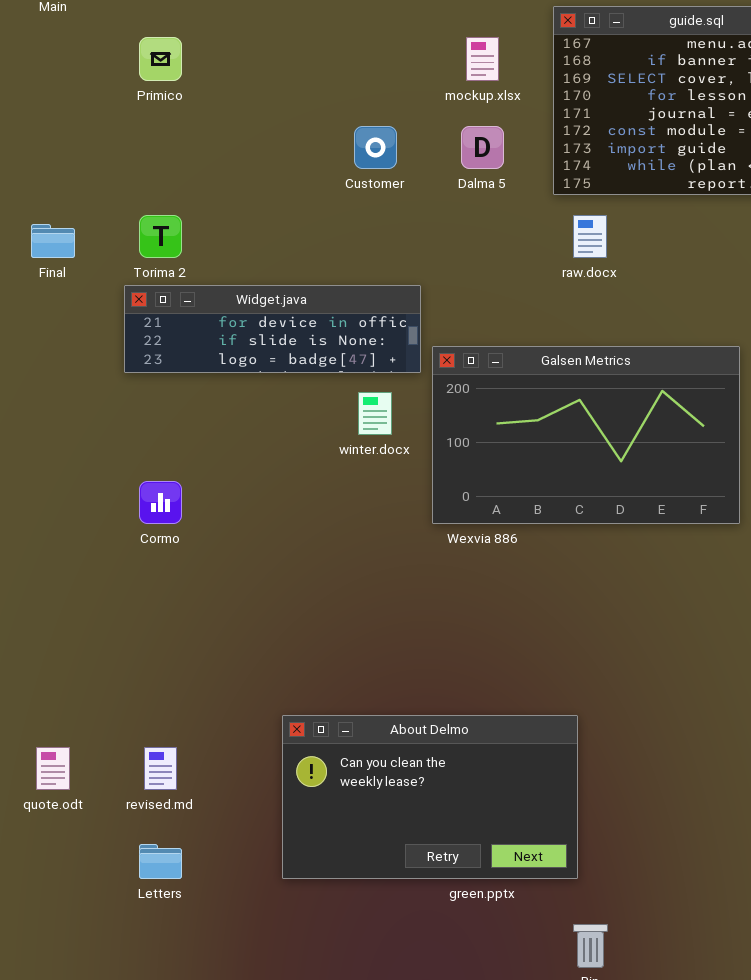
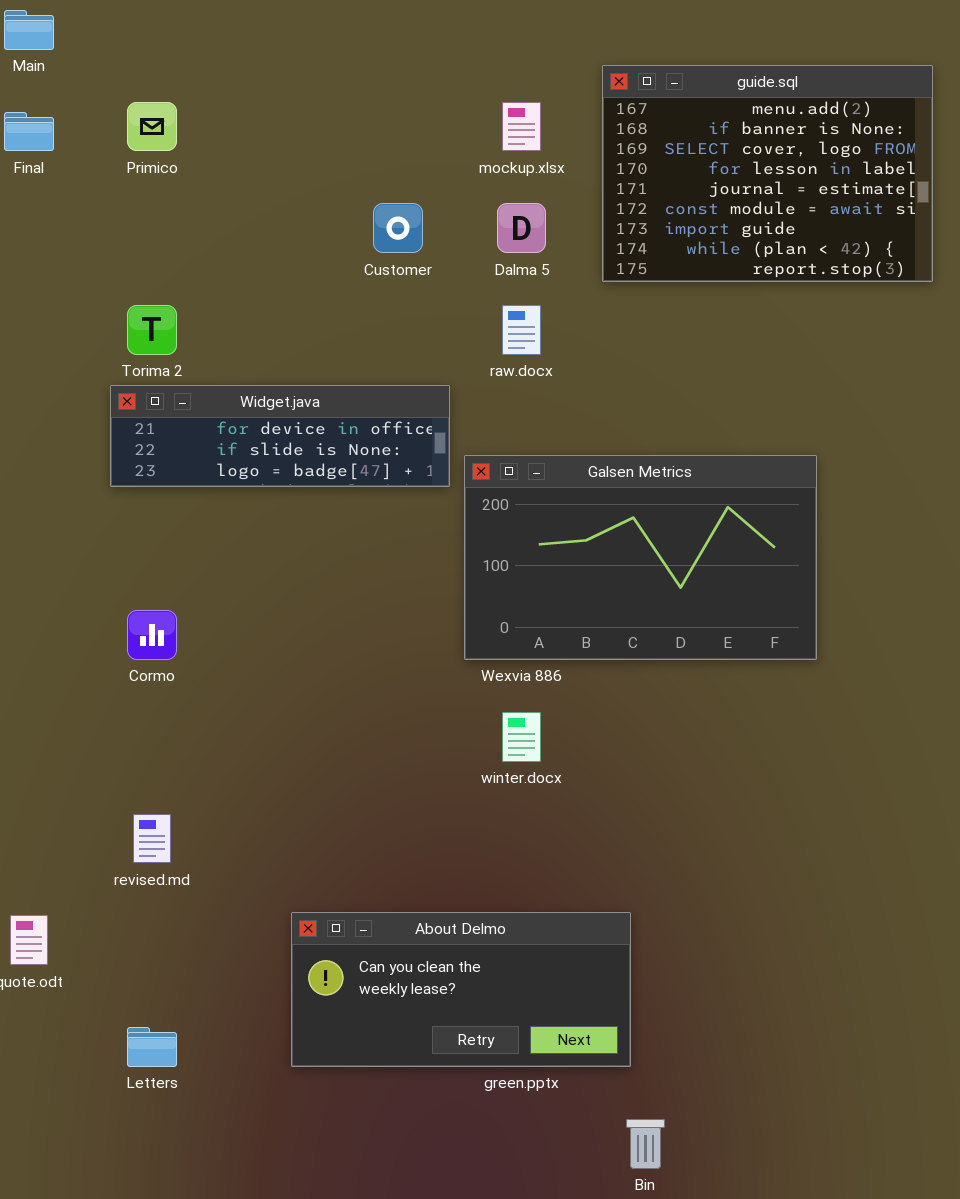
raw.docx: [573,215,607,258] -> [502,305,541,355], moved
Final: [31,224,75,258] -> [4,112,54,151], moved
winter.docx: [358,392,392,435] -> [502,712,541,762], moved
About Delmo: [282,715,578,879] -> [291,912,631,1067], resized
revised.md: [144,747,177,790] -> [133,814,171,863], moved

